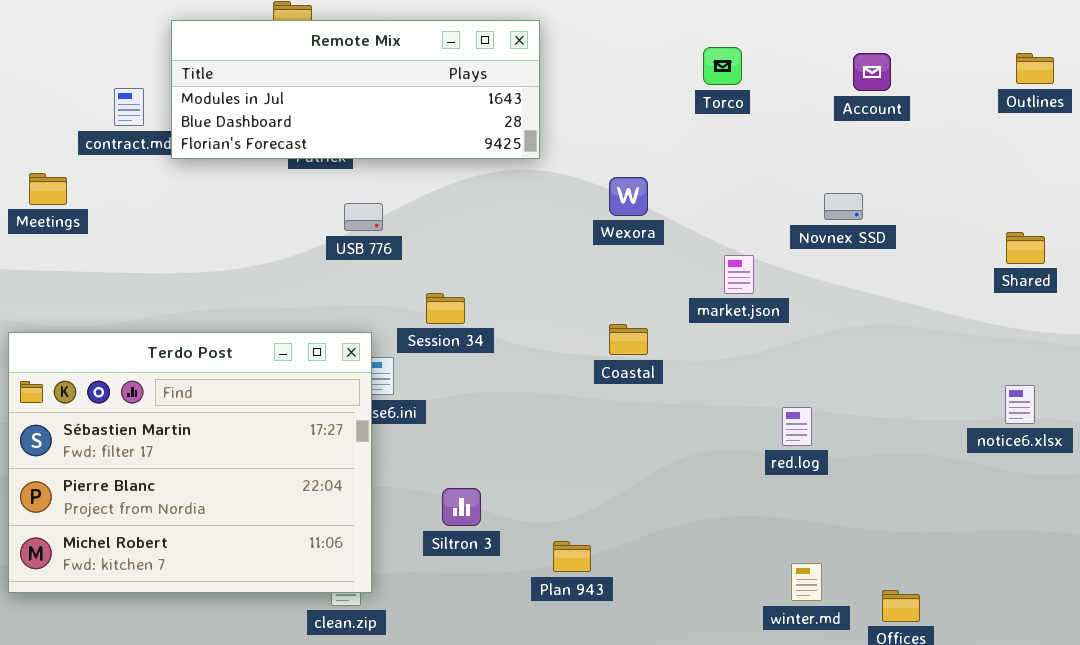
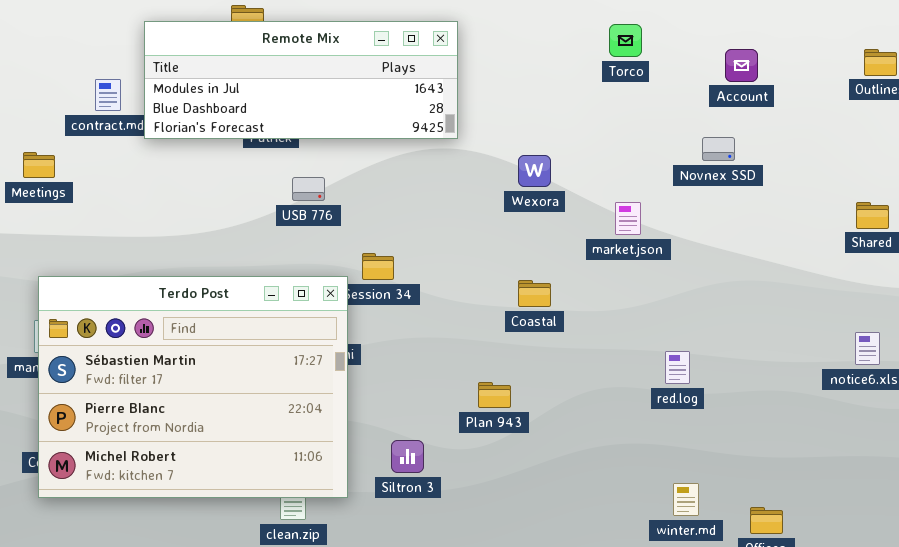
Torco: [703,47,742,85] -> [609,24,642,57], moved
Novnex SSD: [824,193,863,220] -> [702,137,735,161], moved
market.json: [724,255,754,294] -> [615,202,641,235], moved
Terdo Post: [8,332,372,593] -> [38,276,348,498], moved
Siltron 3: [442,488,481,526] -> [391,440,424,473], moved
Plan 943: [553,541,591,572] -> [478,382,511,408], moved

